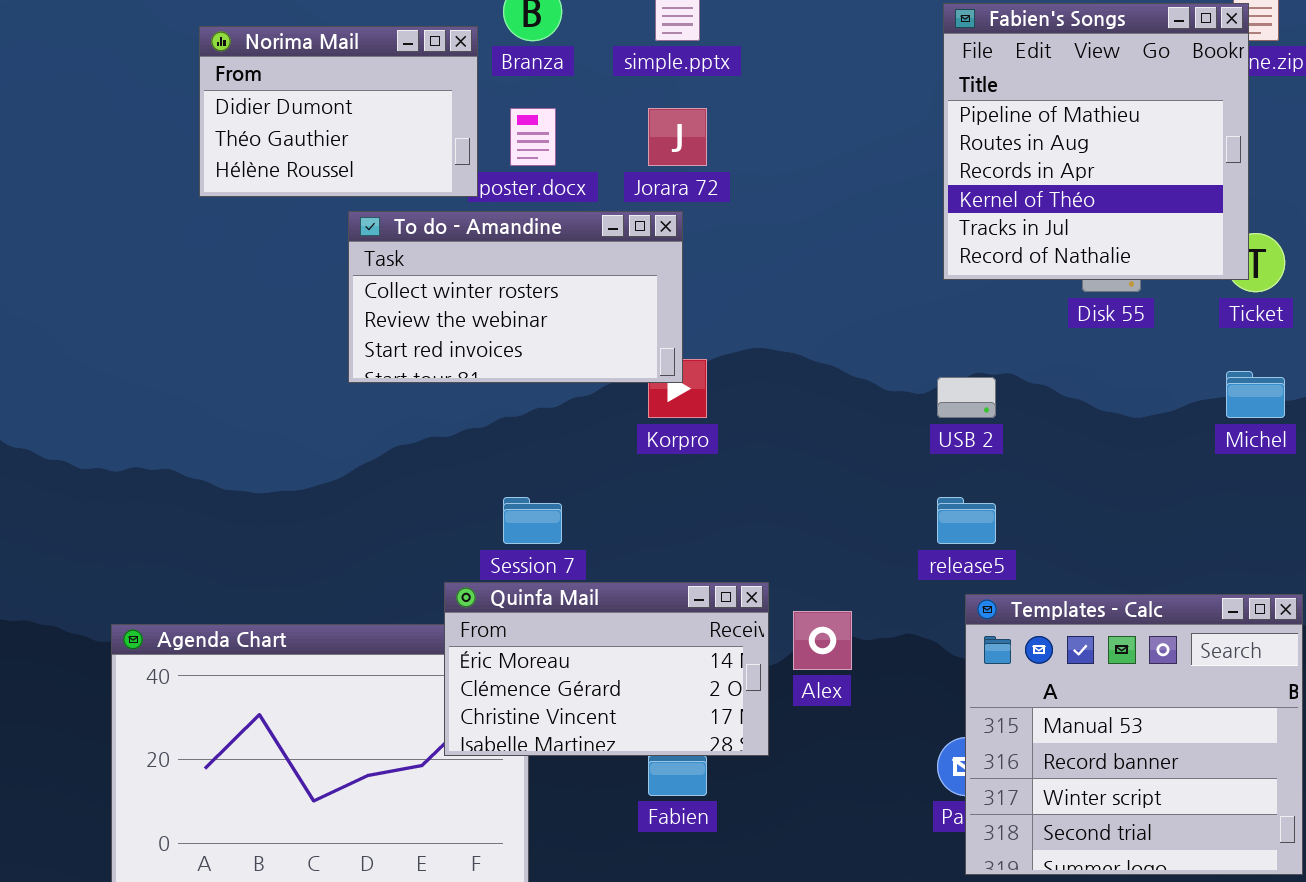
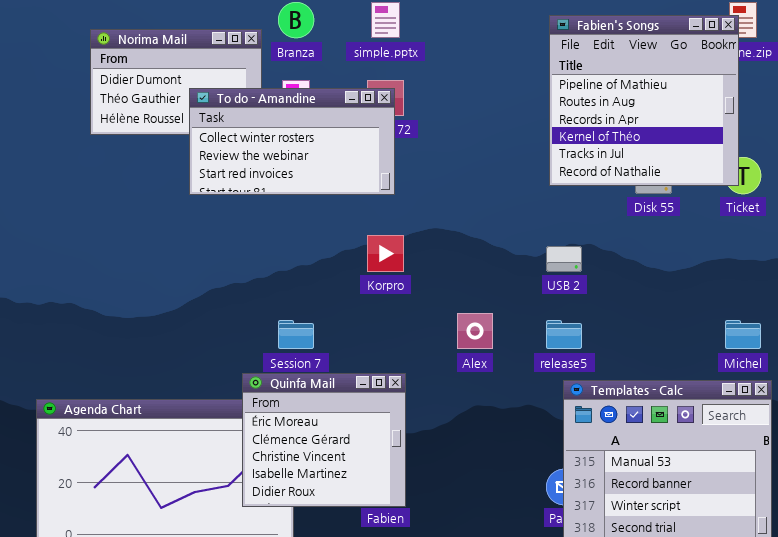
To do - Amandine: [348,211,683,383] -> [189,88,395,195], moved
Michel: [1226,371,1285,418] -> [725,320,761,349], moved
Quinfa Mail: [444,582,769,756] -> [242,373,406,507], resized
Alex: [793,611,852,670] -> [457,313,493,349], moved

